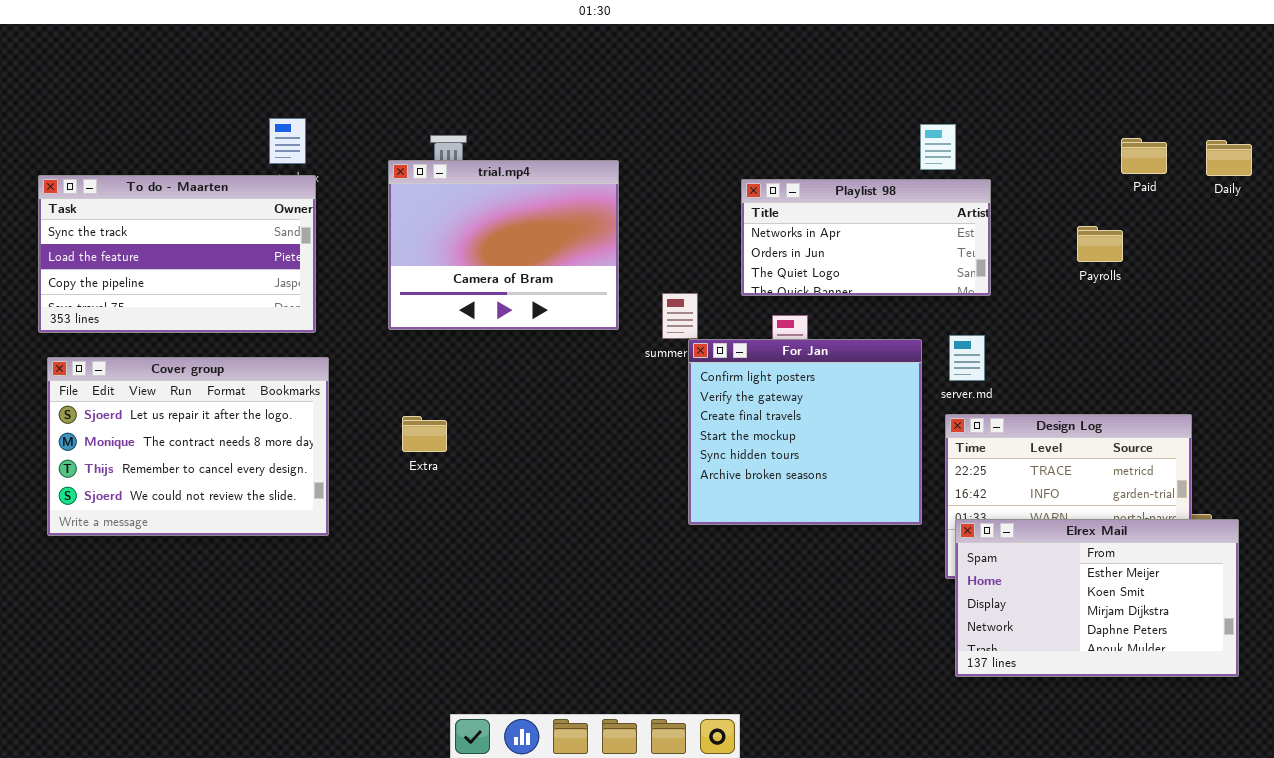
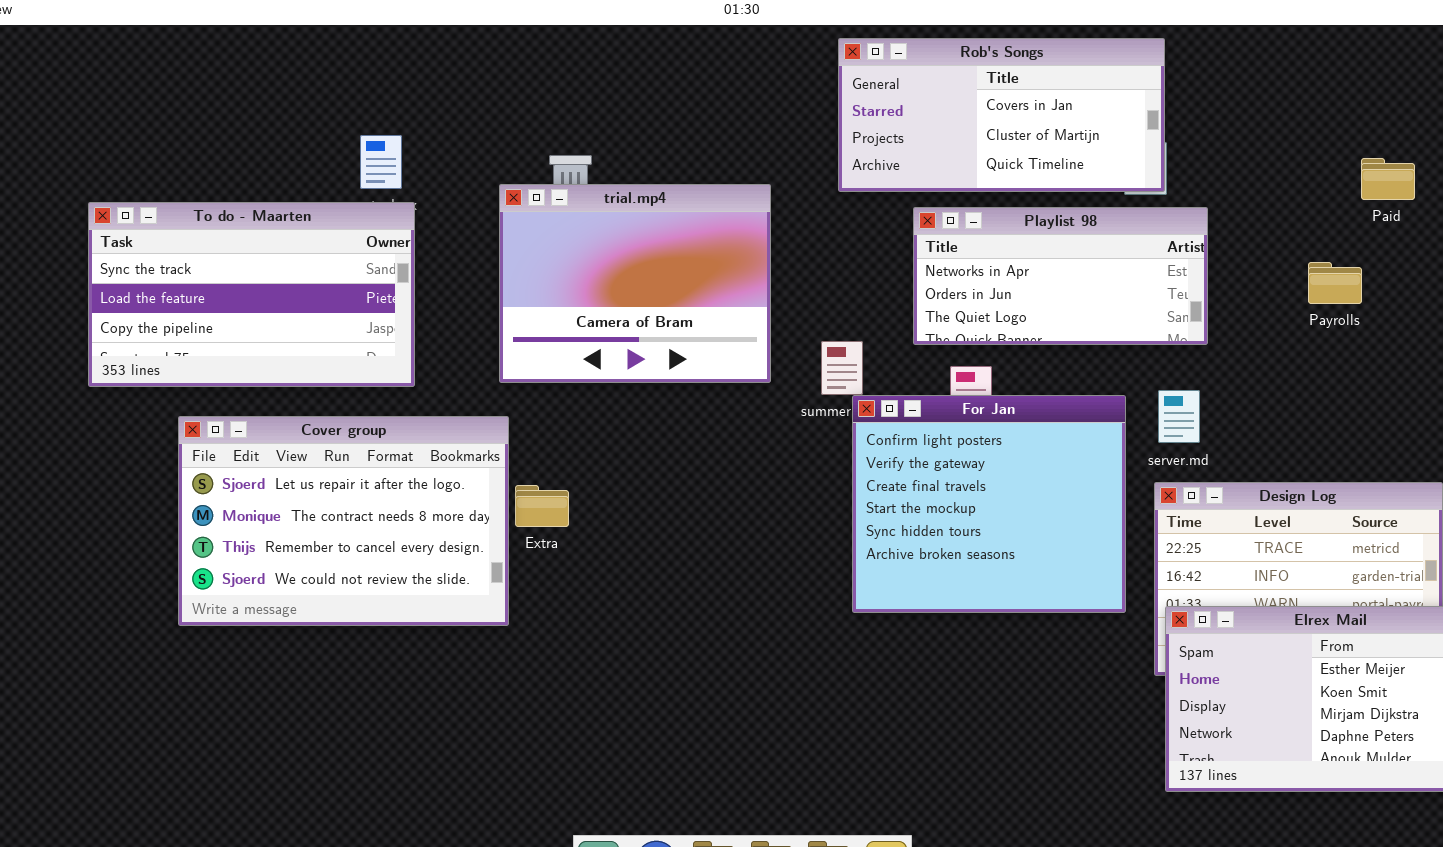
Rob's Songs: none -> [838,38,1165,192], opened
Cover group: [47,357,329,536] -> [178,416,509,626], moved

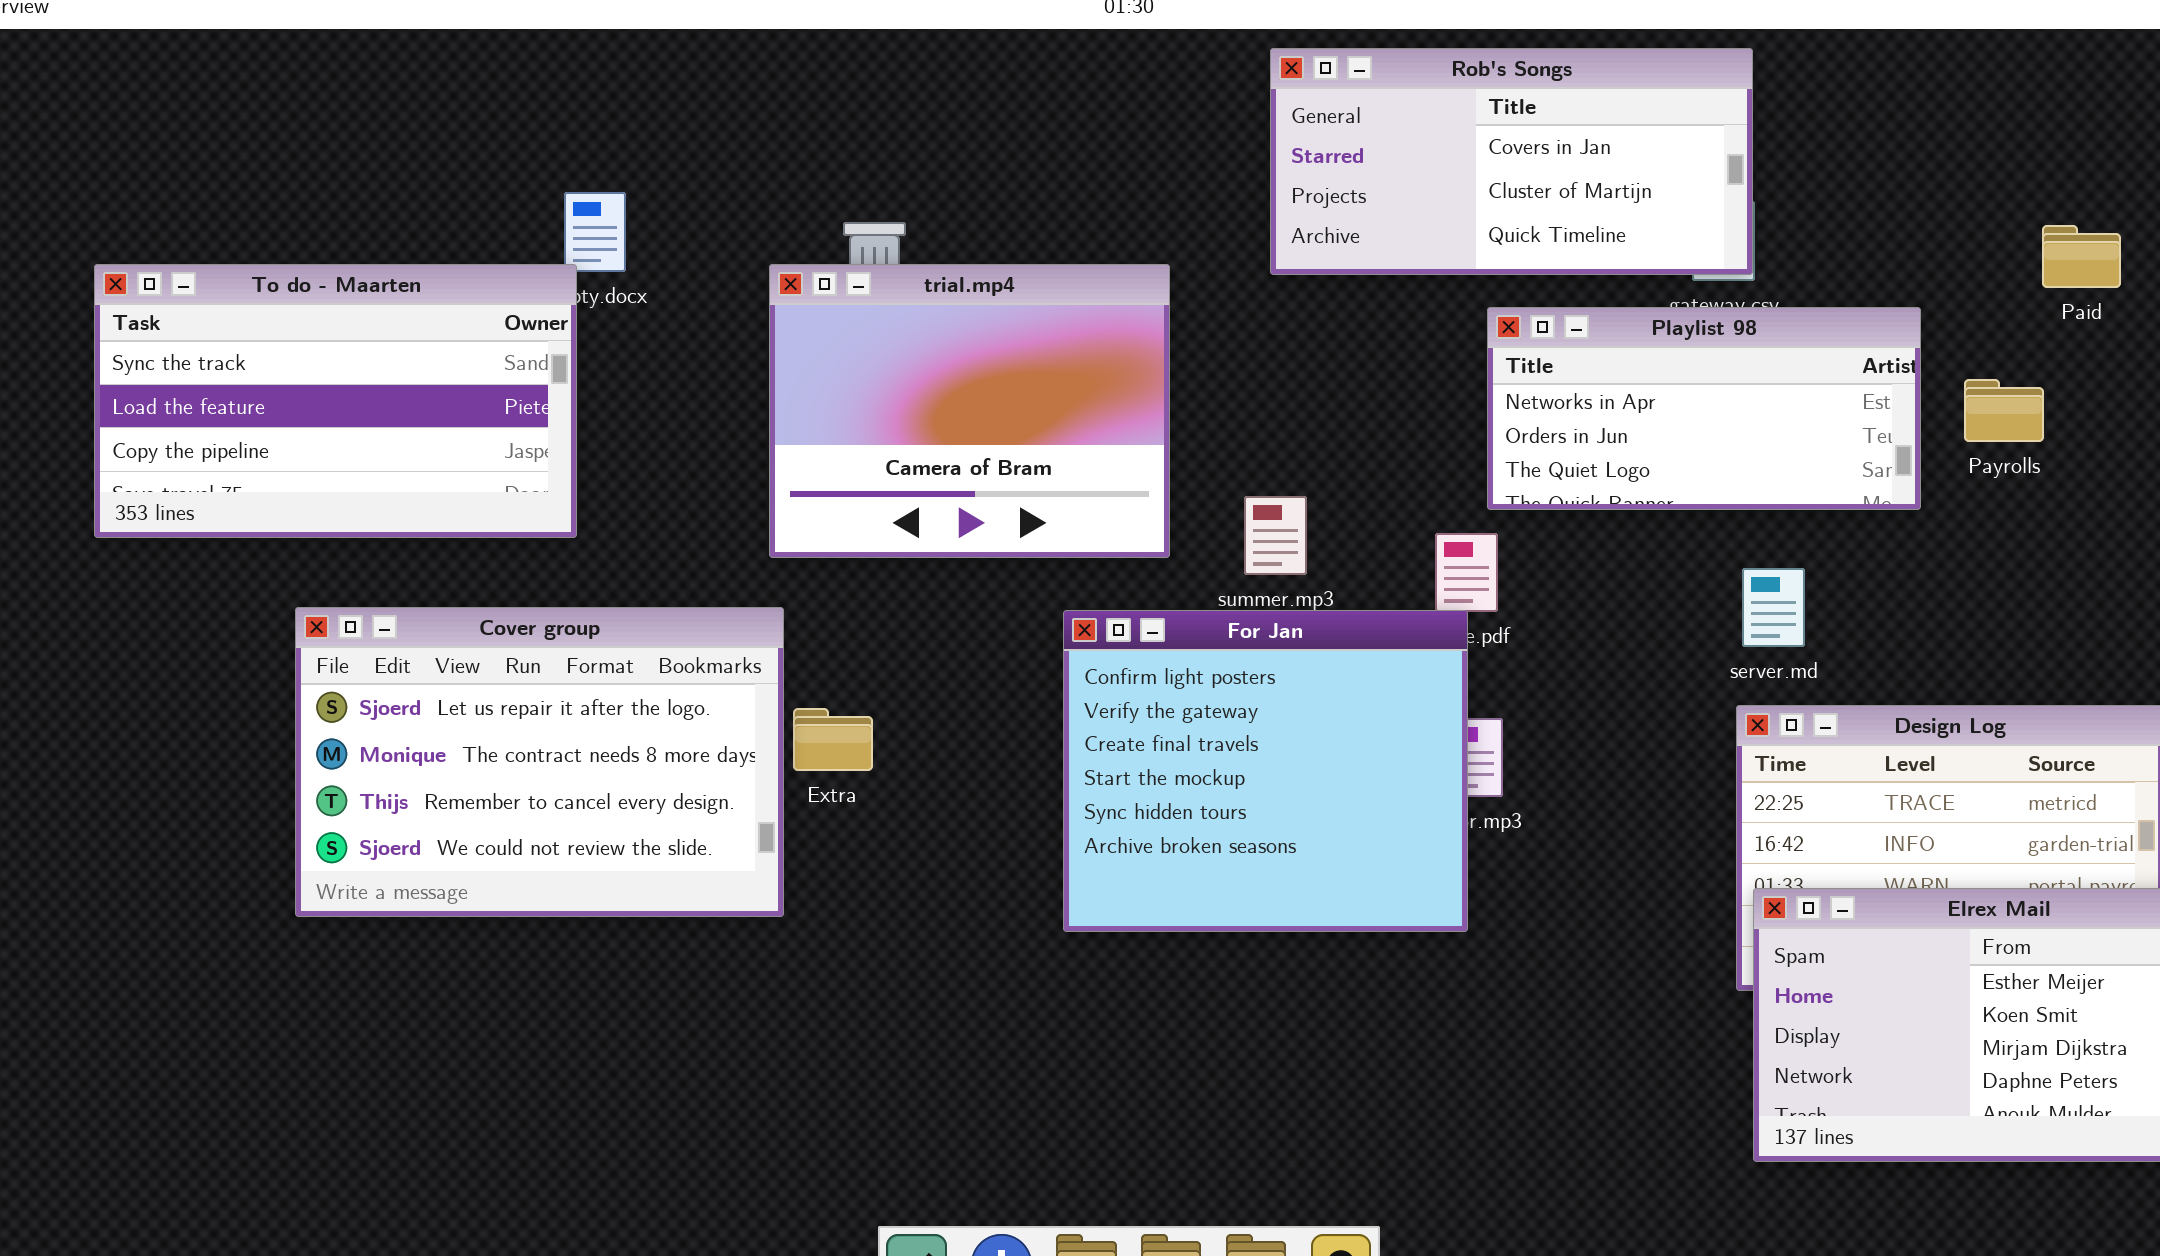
To do - Maarten: [88,202,415,387] -> [94,264,577,538], moved
Playlist 98: [913,207,1208,345] -> [1487,307,1921,510], moved
For Jan: [852,395,1126,613] -> [1063,610,1468,932], moved

